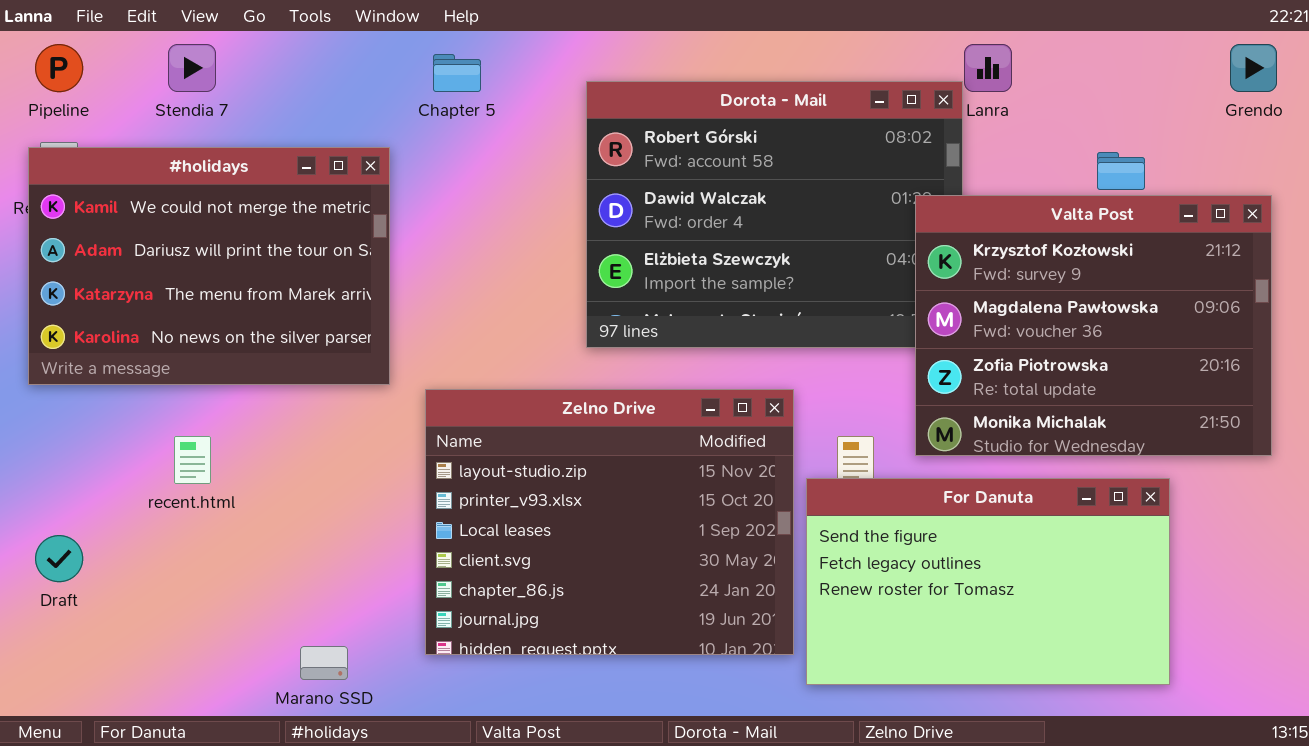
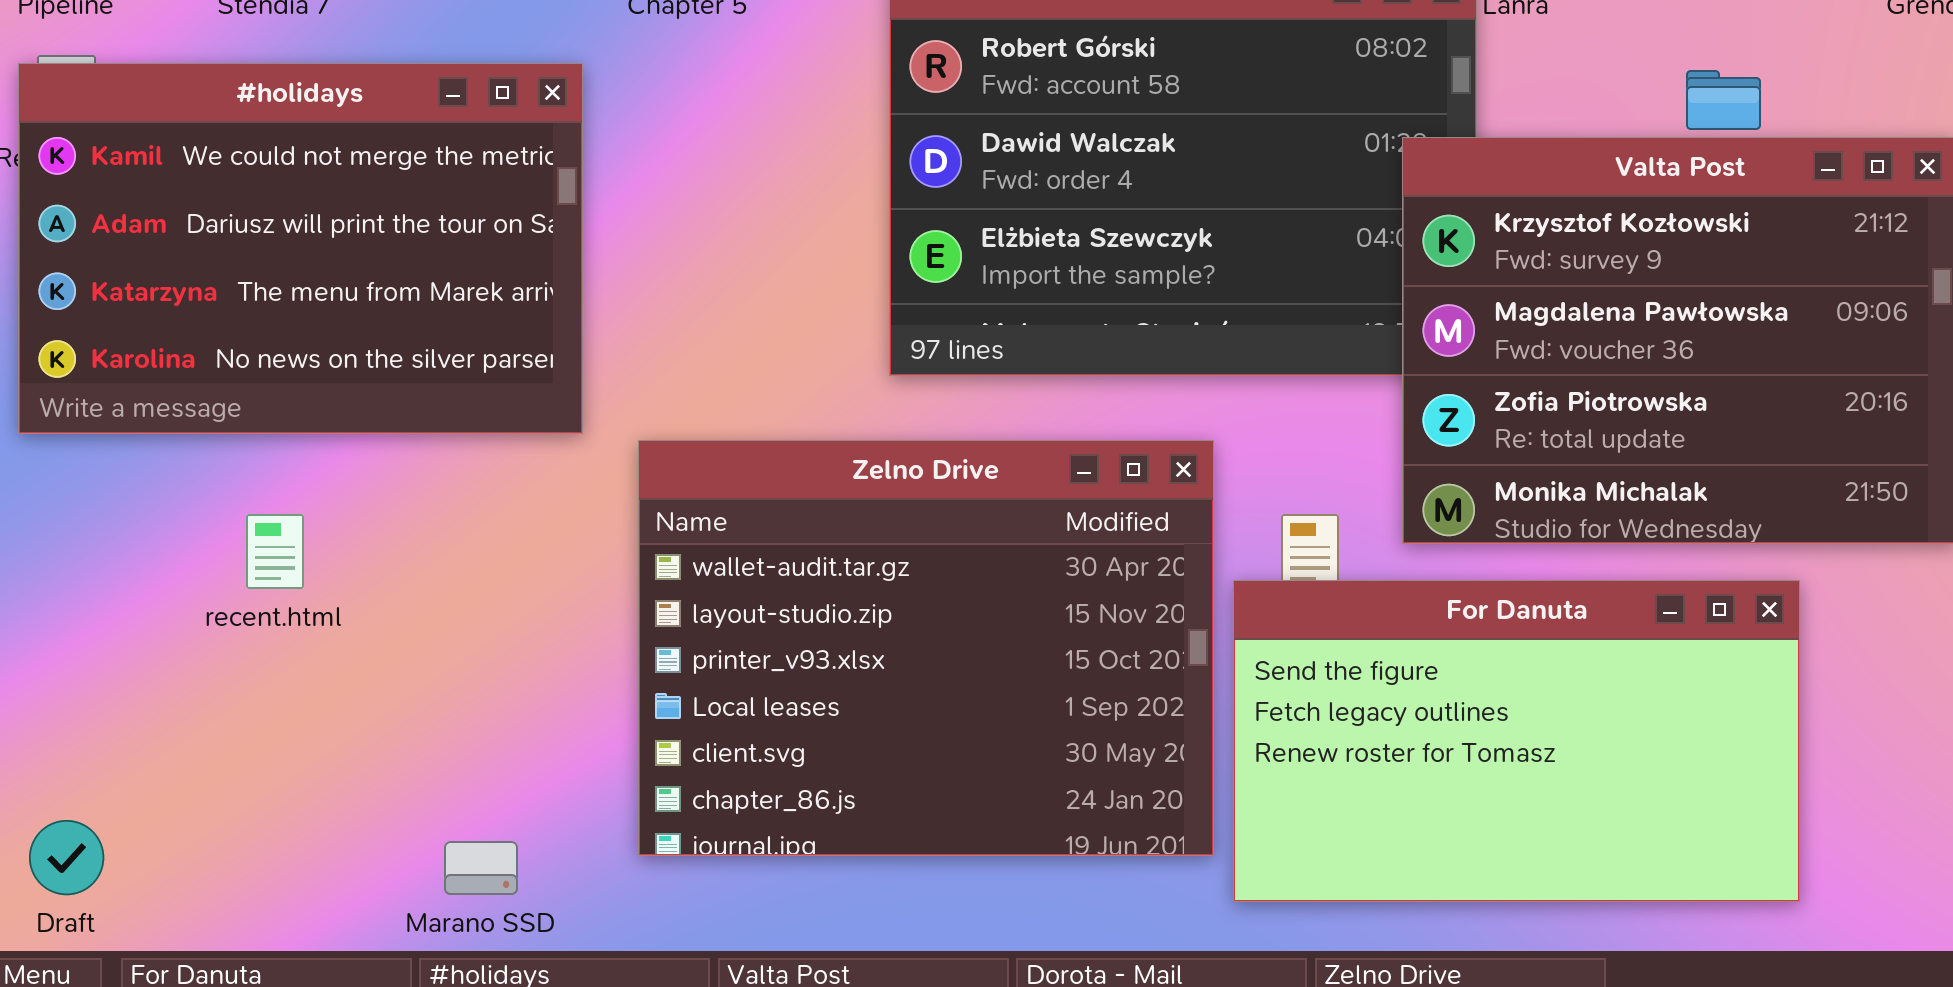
Zelno Drive: [425,389,794,655] -> [638,440,1214,856], scrolled up 1 row
Draft: [35,535,83,582] -> [29,820,104,895], moved

